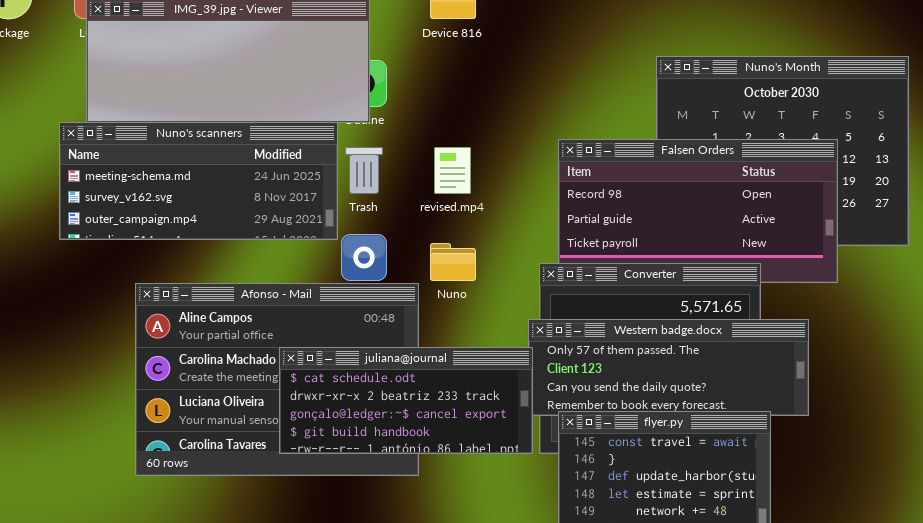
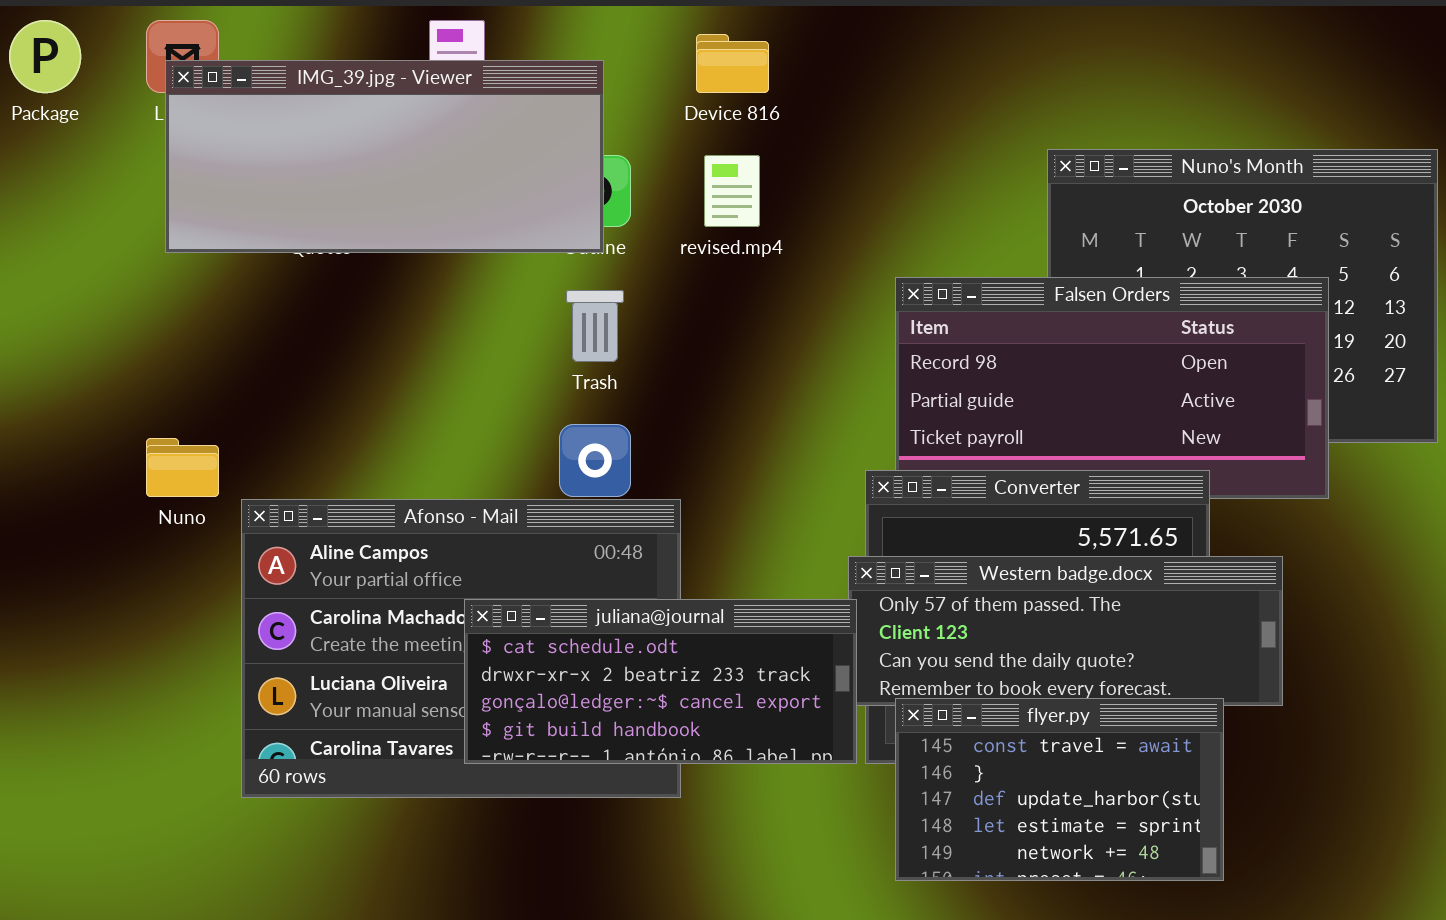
Nuno's scanners: [59,122,338,240] -> none, closed
revised.mp4: [434,147,471,194] -> [704,155,760,227], moved
Nuno: [430,243,476,281] -> [146,438,219,497], moved

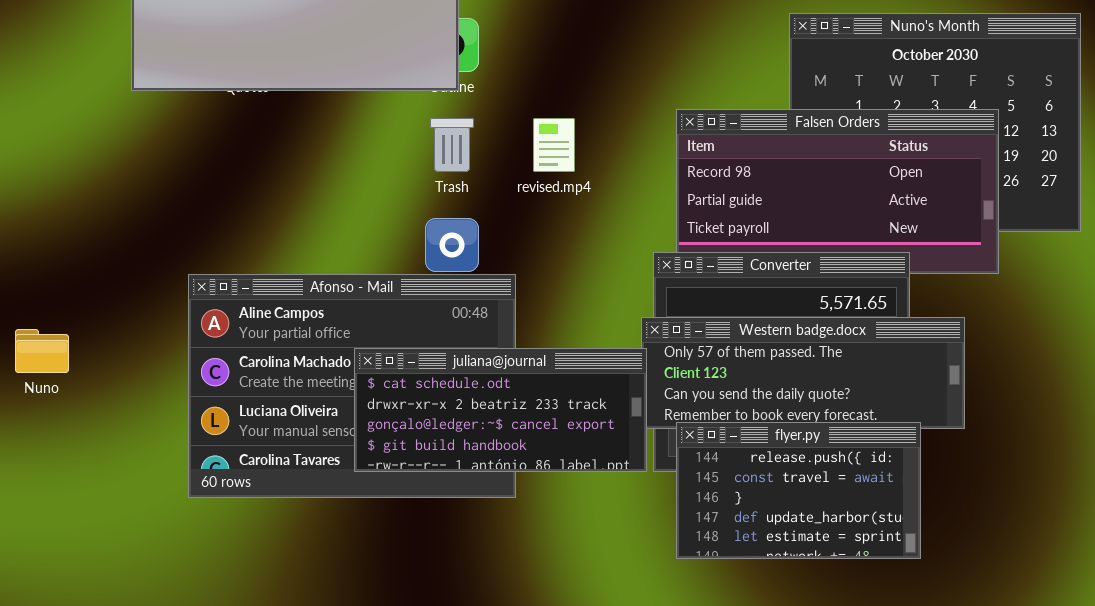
revised.mp4: [704,155,760,227] -> [533,118,575,172], moved
Nuno: [146,438,219,497] -> [15,329,69,373], moved
flyer.py: [895,698,1224,881] -> [676,422,921,559], scrolled up 1 row

